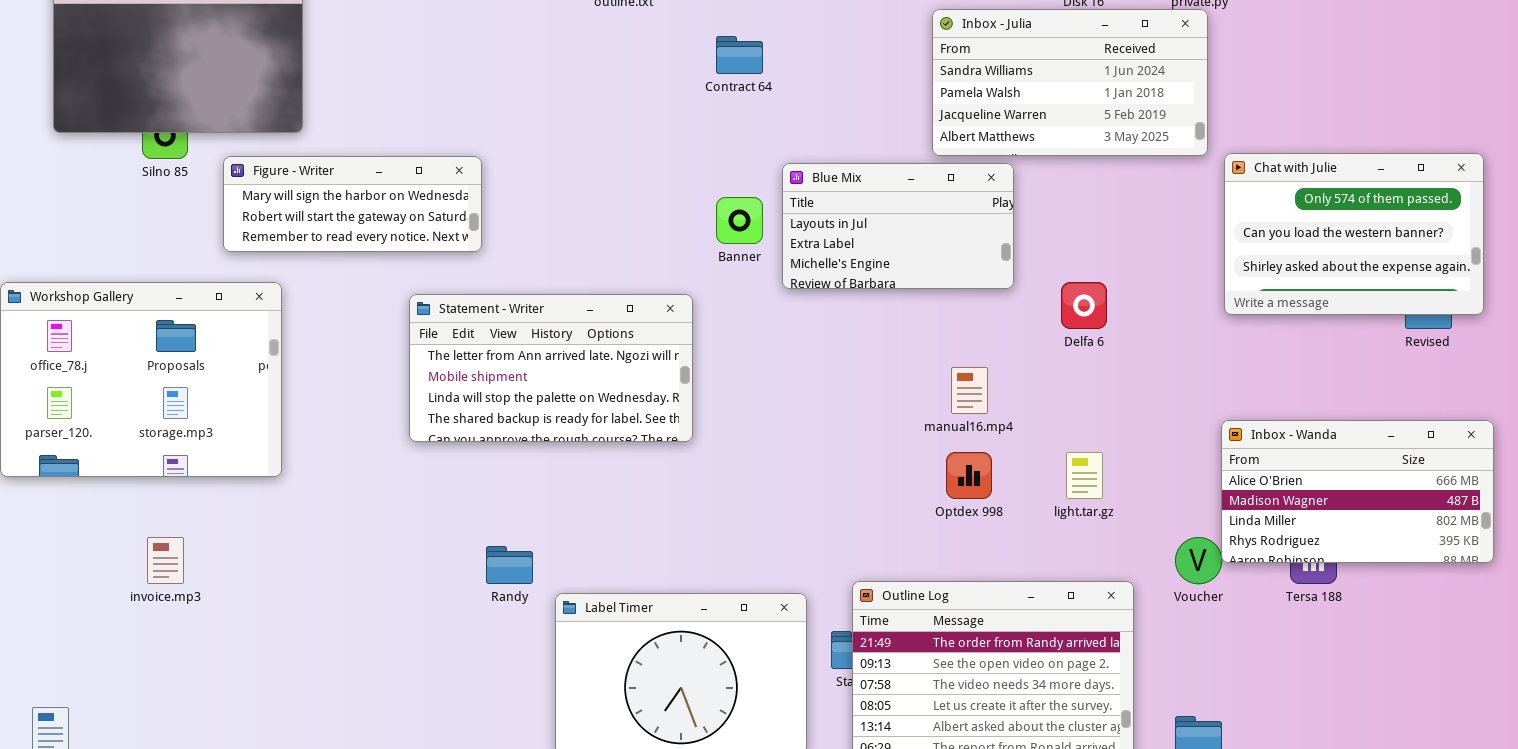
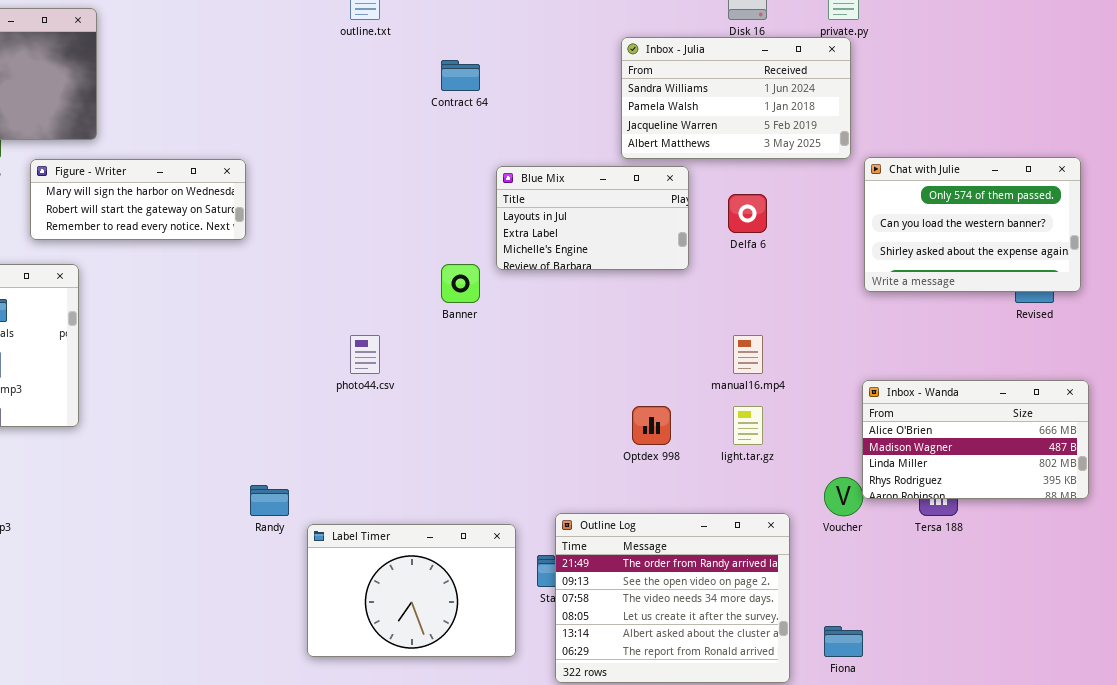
Banner: [716,197,763,244] -> [441,264,480,303], moved
Delfa 6: [1061,282,1107,329] -> [728,194,767,233], moved
Statement - Writer: [409,294,693,442] -> none, closed
manual16.mp4: [951,367,988,414] -> [733,335,763,374], moved

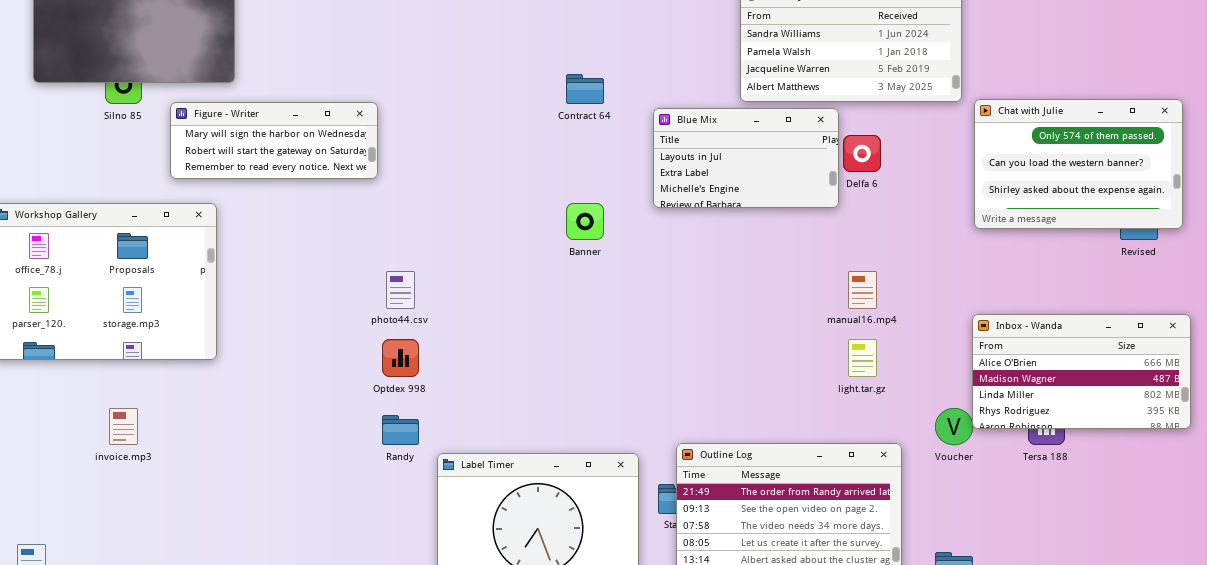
Contract 64: [441,60,480,91] -> [566,74,604,104], moved
Blue Mix: [496,166,689,270] -> [653,108,839,208], moved
photo44.csv: [350,335,380,374] -> [386,271,415,309], moved
Optdex 998: [632,406,671,445] -> [382,339,419,377], moved

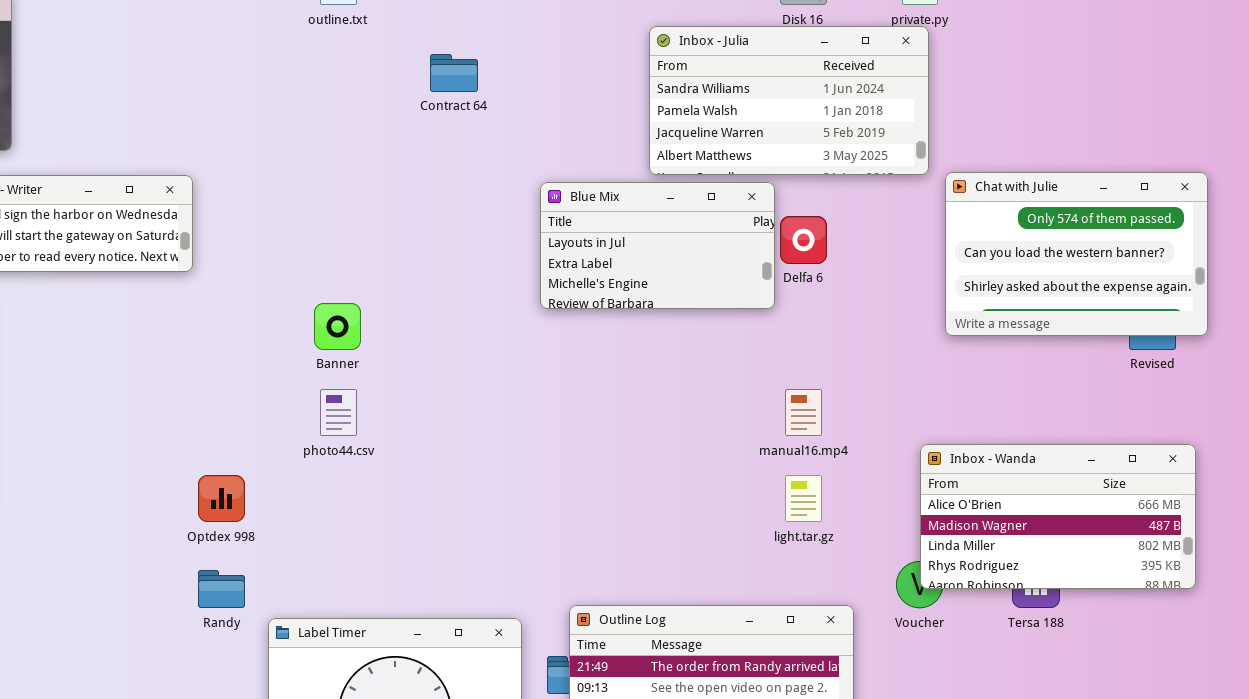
Contract 64: [566,74,604,104] -> [430,54,478,92], moved
Banner: [566,203,604,240] -> [314,303,361,350], moved
photo44.csv: [386,271,415,309] -> [320,389,357,436], moved
Inbox - Wanda: [972,314,1191,429] -> [920,444,1196,589], moved

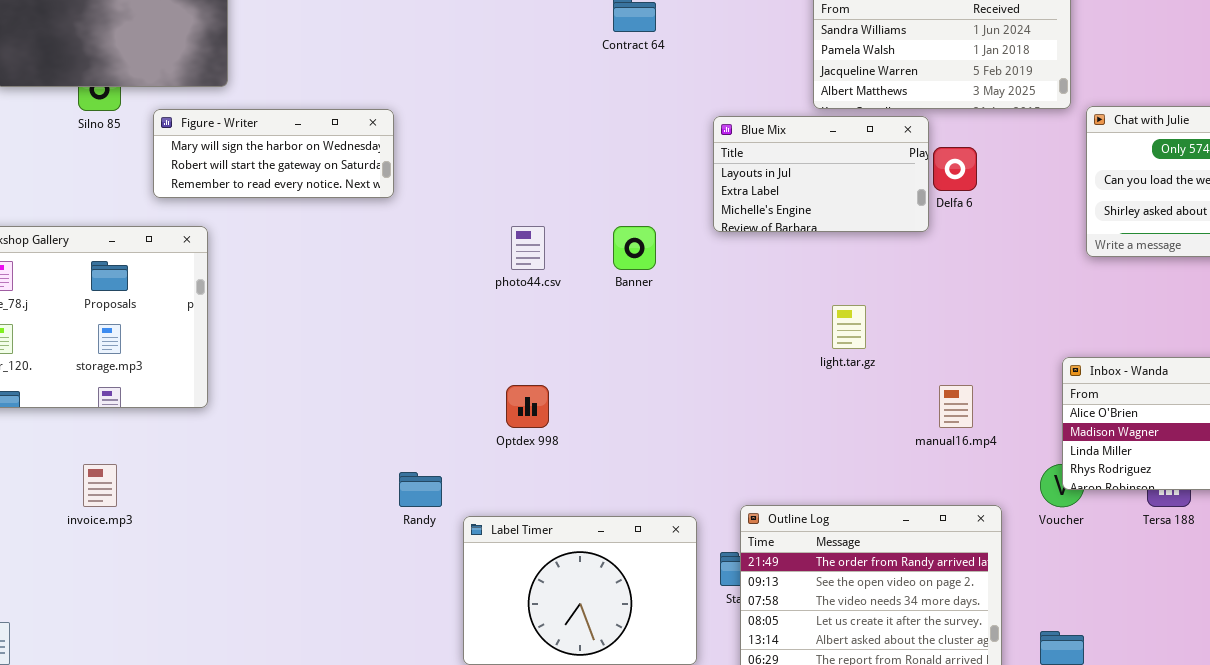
Banner: [314,303,361,350] -> [613,226,656,270], moved
photo44.csv: [320,389,357,436] -> [511,226,545,270], moved
manual16.mp4: [785,389,822,436] -> [939,385,973,428], moved
Optdex 998: [198,475,245,522] -> [506,385,549,428], moved
light.tar.gz: [785,475,822,522] -> [832,305,866,349], moved

